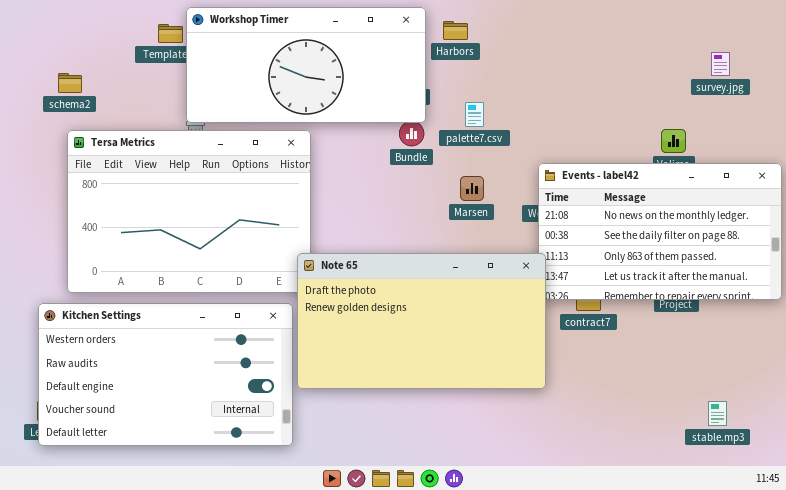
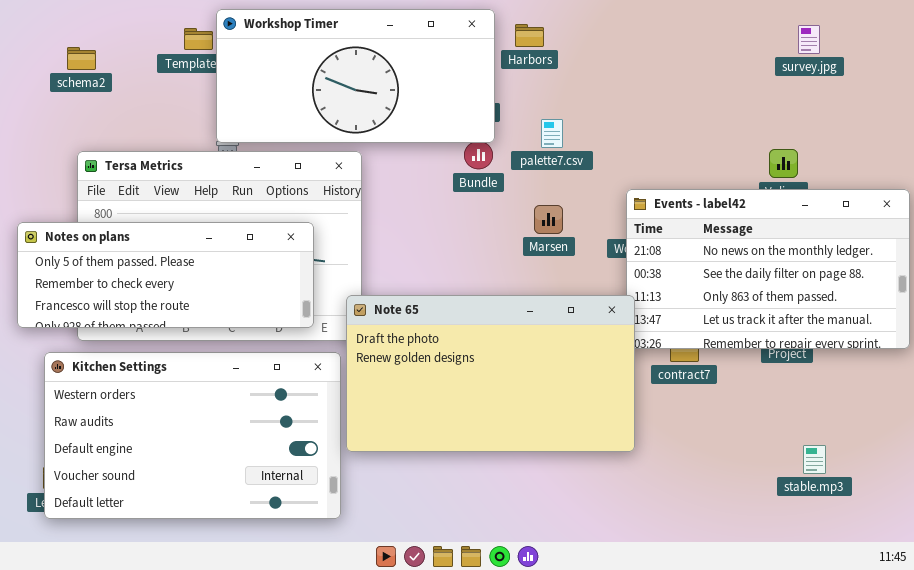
survey.jpg: [711,52,730,76] -> [798,25,820,54], moved
schema2: [58,73,82,93] -> [67,47,96,70], moved
Notes on plans: none -> [17,222,314,328], opened
stable.mp3: [708,401,727,426] -> [803,445,826,474], moved

